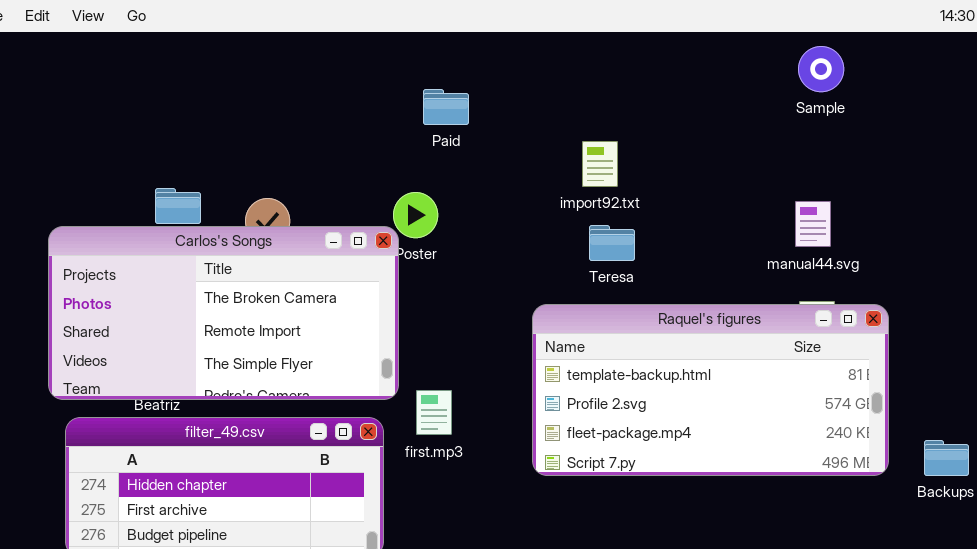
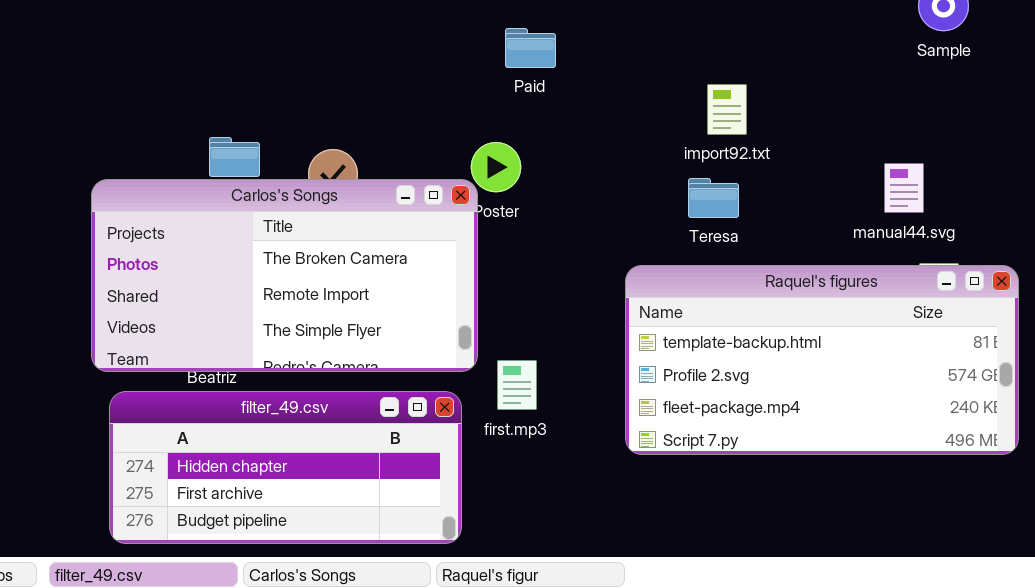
import92.txt: [582,141,618,187] -> [707,84,747,135], moved
manual44.svg: [795,201,831,247] -> [884,163,924,213], moved

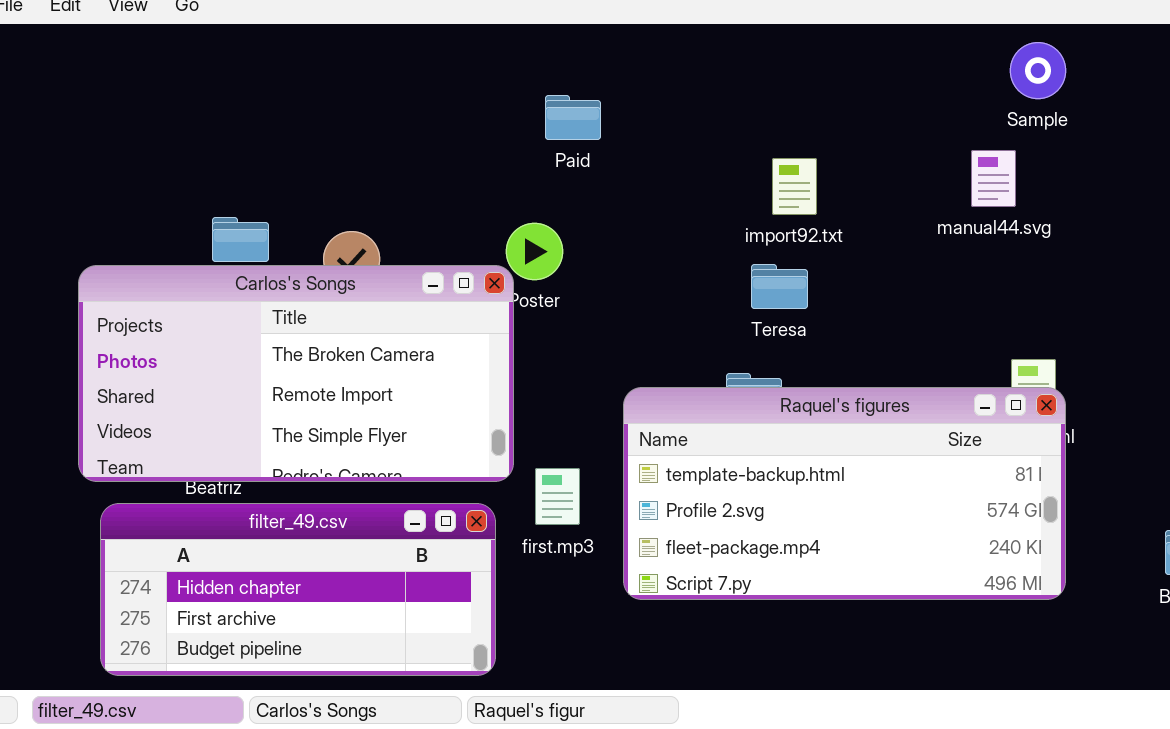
manual44.svg: [884,163,924,213] -> [971,150,1016,207], moved
Raquel's figures: [625,265,1019,455] -> [623,387,1066,600], moved

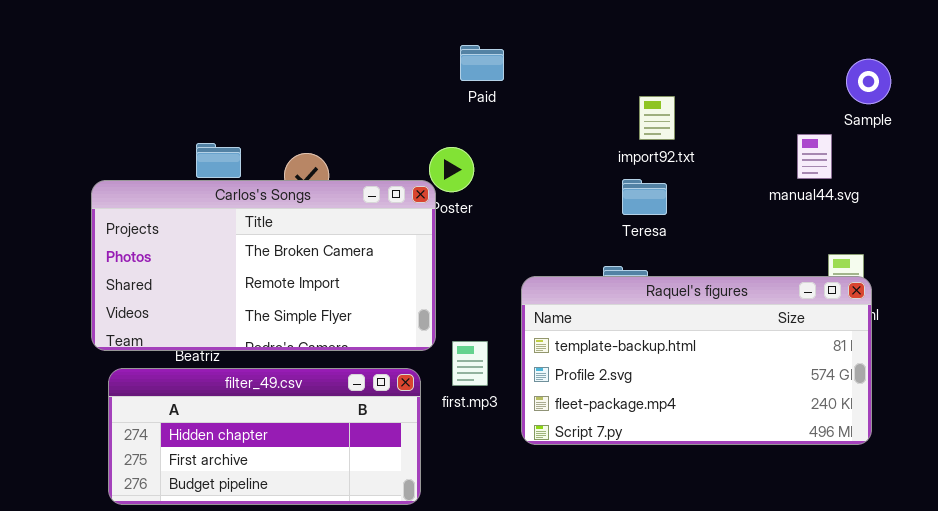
Sample: [1010,42,1066,99] -> [846,59,891,104], moved
manual44.svg: [971,150,1016,207] -> [797,134,832,179], moved

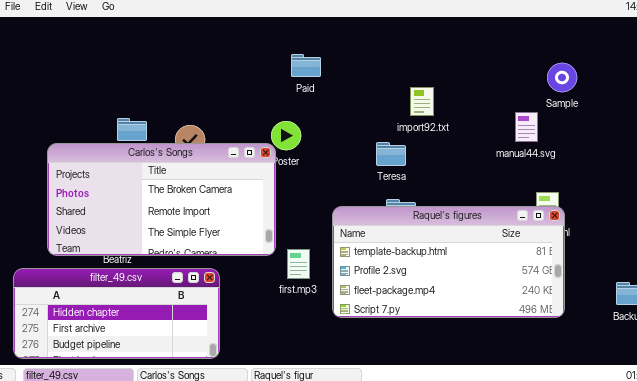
Teresa: [622,179,667,215] -> [376,142,406,166], moved
filter_49.csv: [108,368,421,505] -> [13,268,220,359], moved

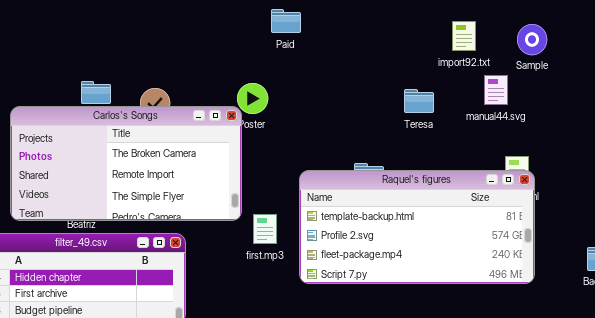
Paid: [291,54,321,77] -> [271,9,301,33], moved
import92.txt: [410,87,434,116] -> [452,21,476,51], moved
Teresa: [376,142,406,166] -> [404,89,434,113], moved

